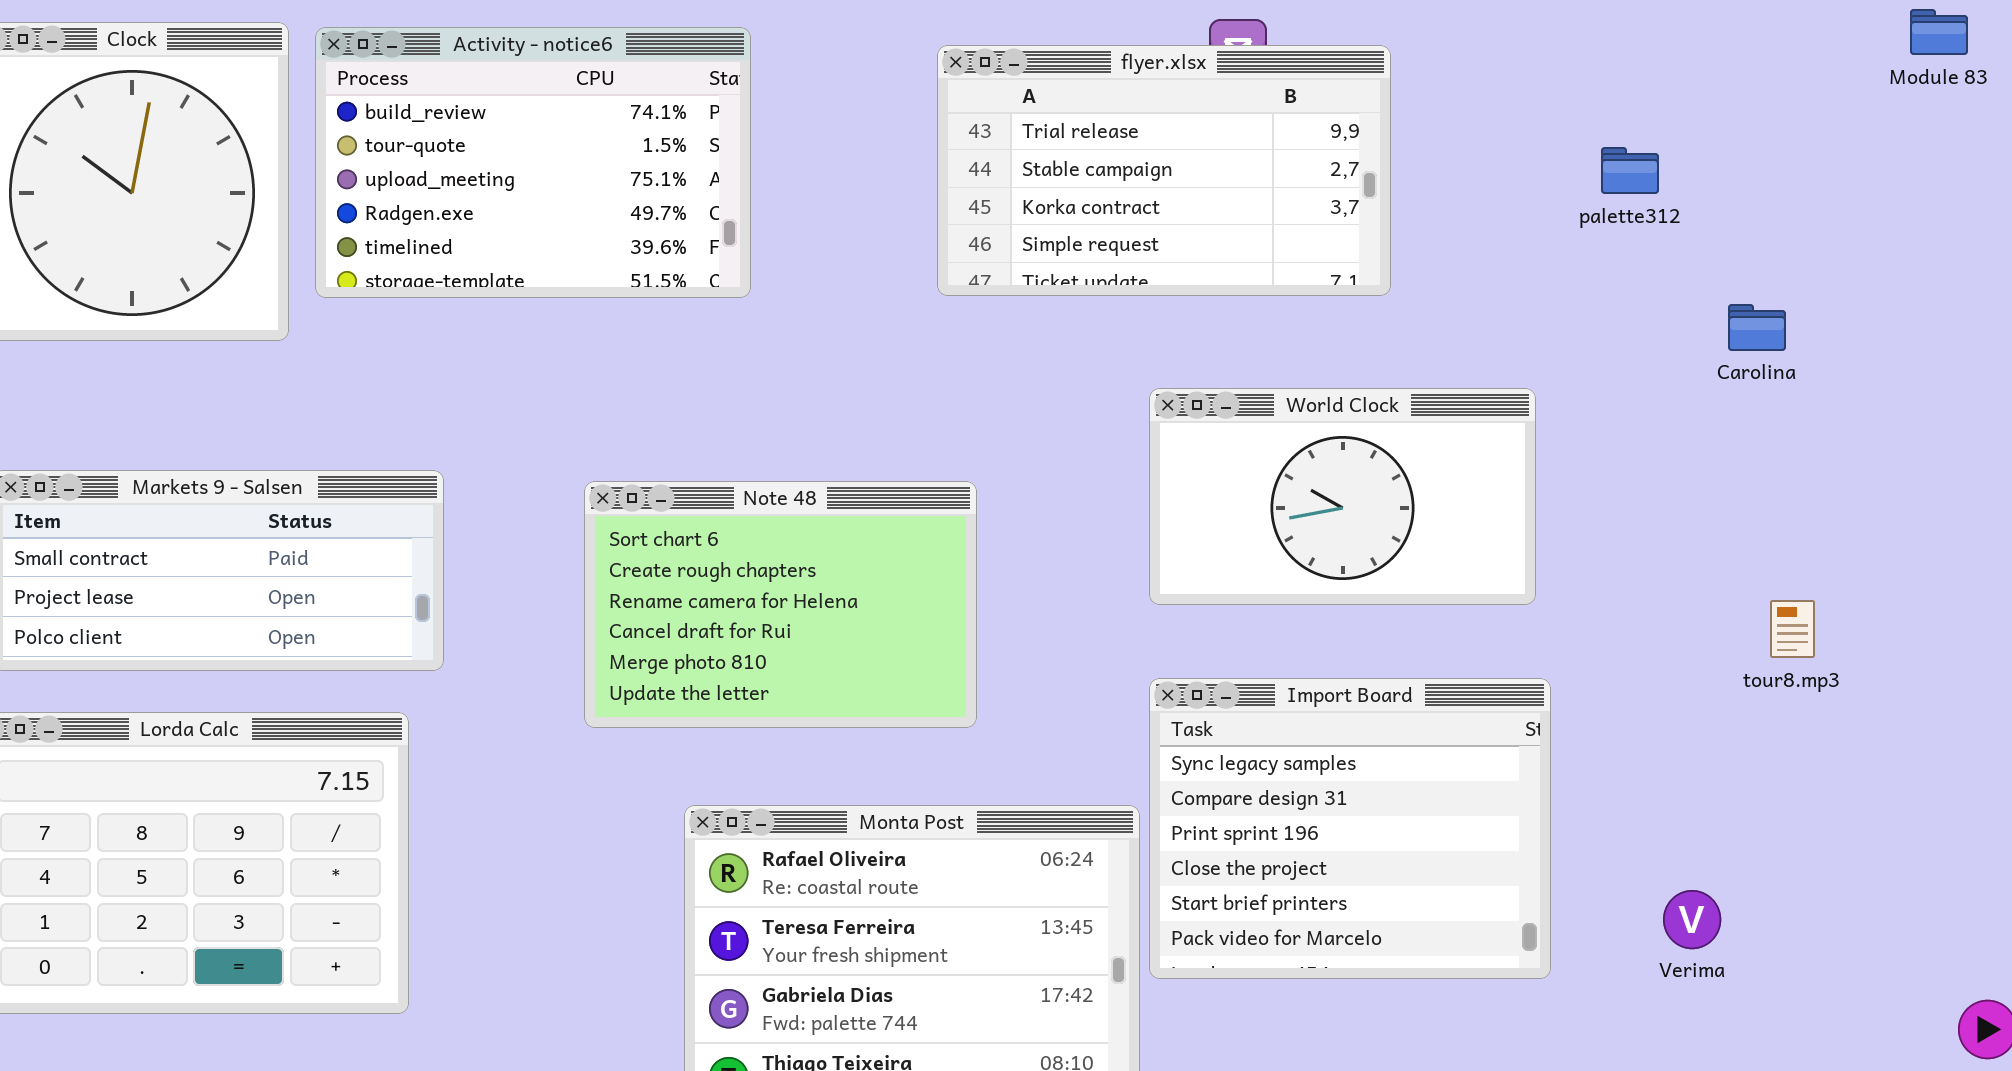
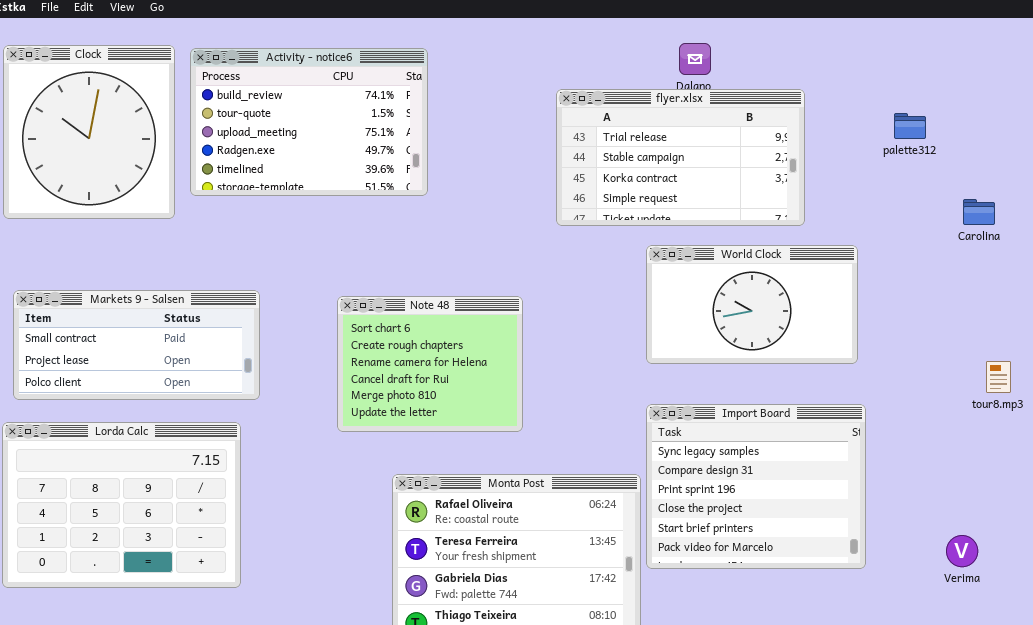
flyer.xlsx: [937,45,1391,296] -> [556,89,805,226], moved
Note 48: [584,481,977,728] -> [337,296,523,432], resized
Verima: [1663,890,1721,949] -> [946,535,978,567], moved

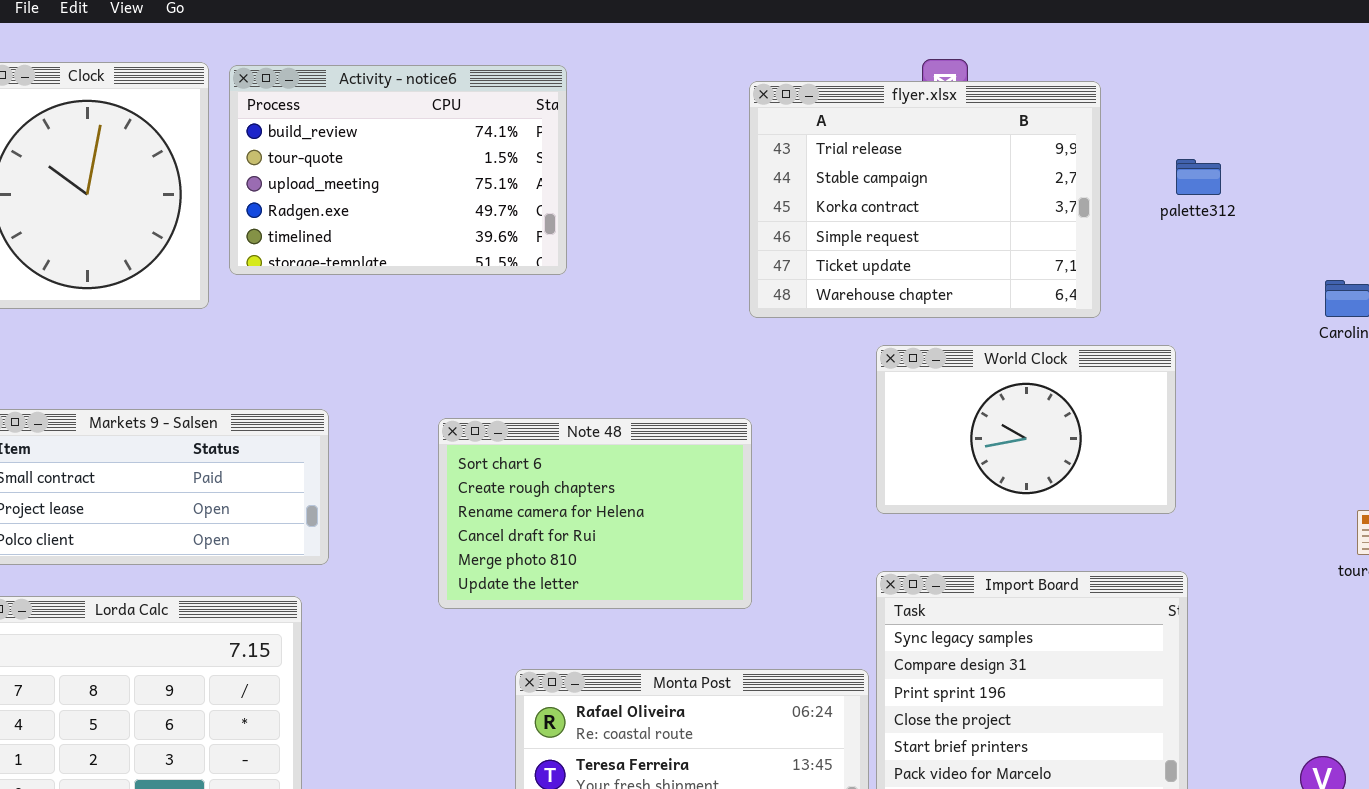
flyer.xlsx: [556,89,805,226] -> [749,81,1101,318], resized
palette312: [894,113,926,139] -> [1176,159,1221,195], moved
Note 48: [337,296,523,432] -> [438,418,752,609], resized

